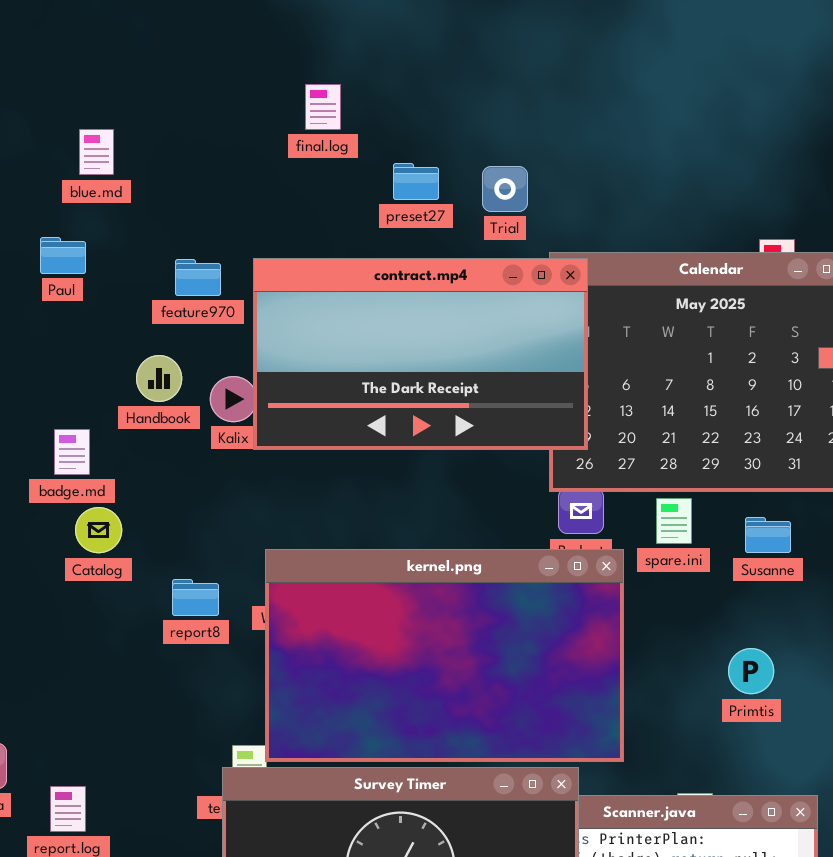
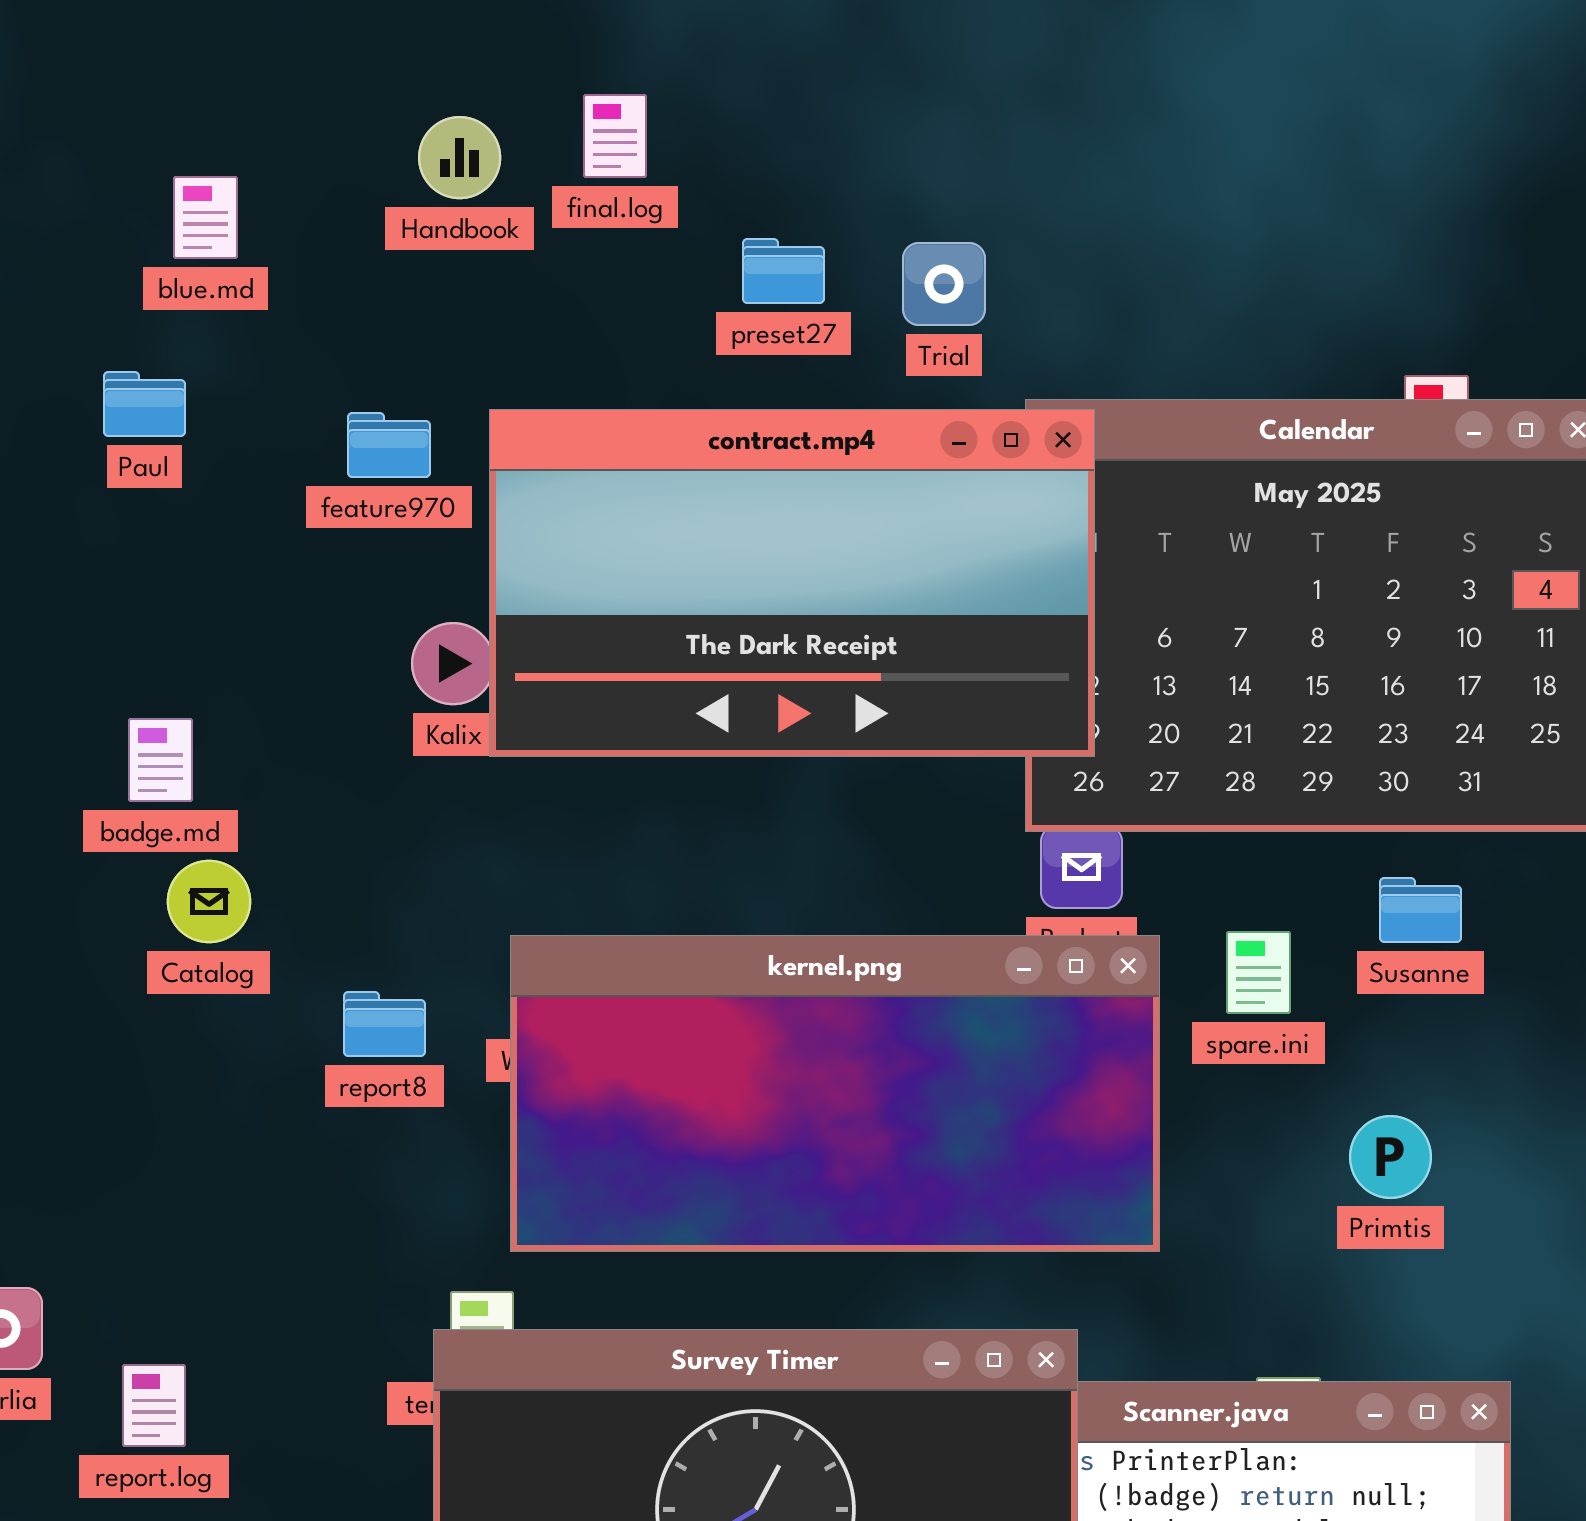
Handbook: [136,355,182,402] -> [418,116,501,199], moved
spare.ini: [656,498,692,544] -> [1226,931,1291,1014], moved
kernel.png: [265,549,624,762] -> [510,935,1160,1252], resized

